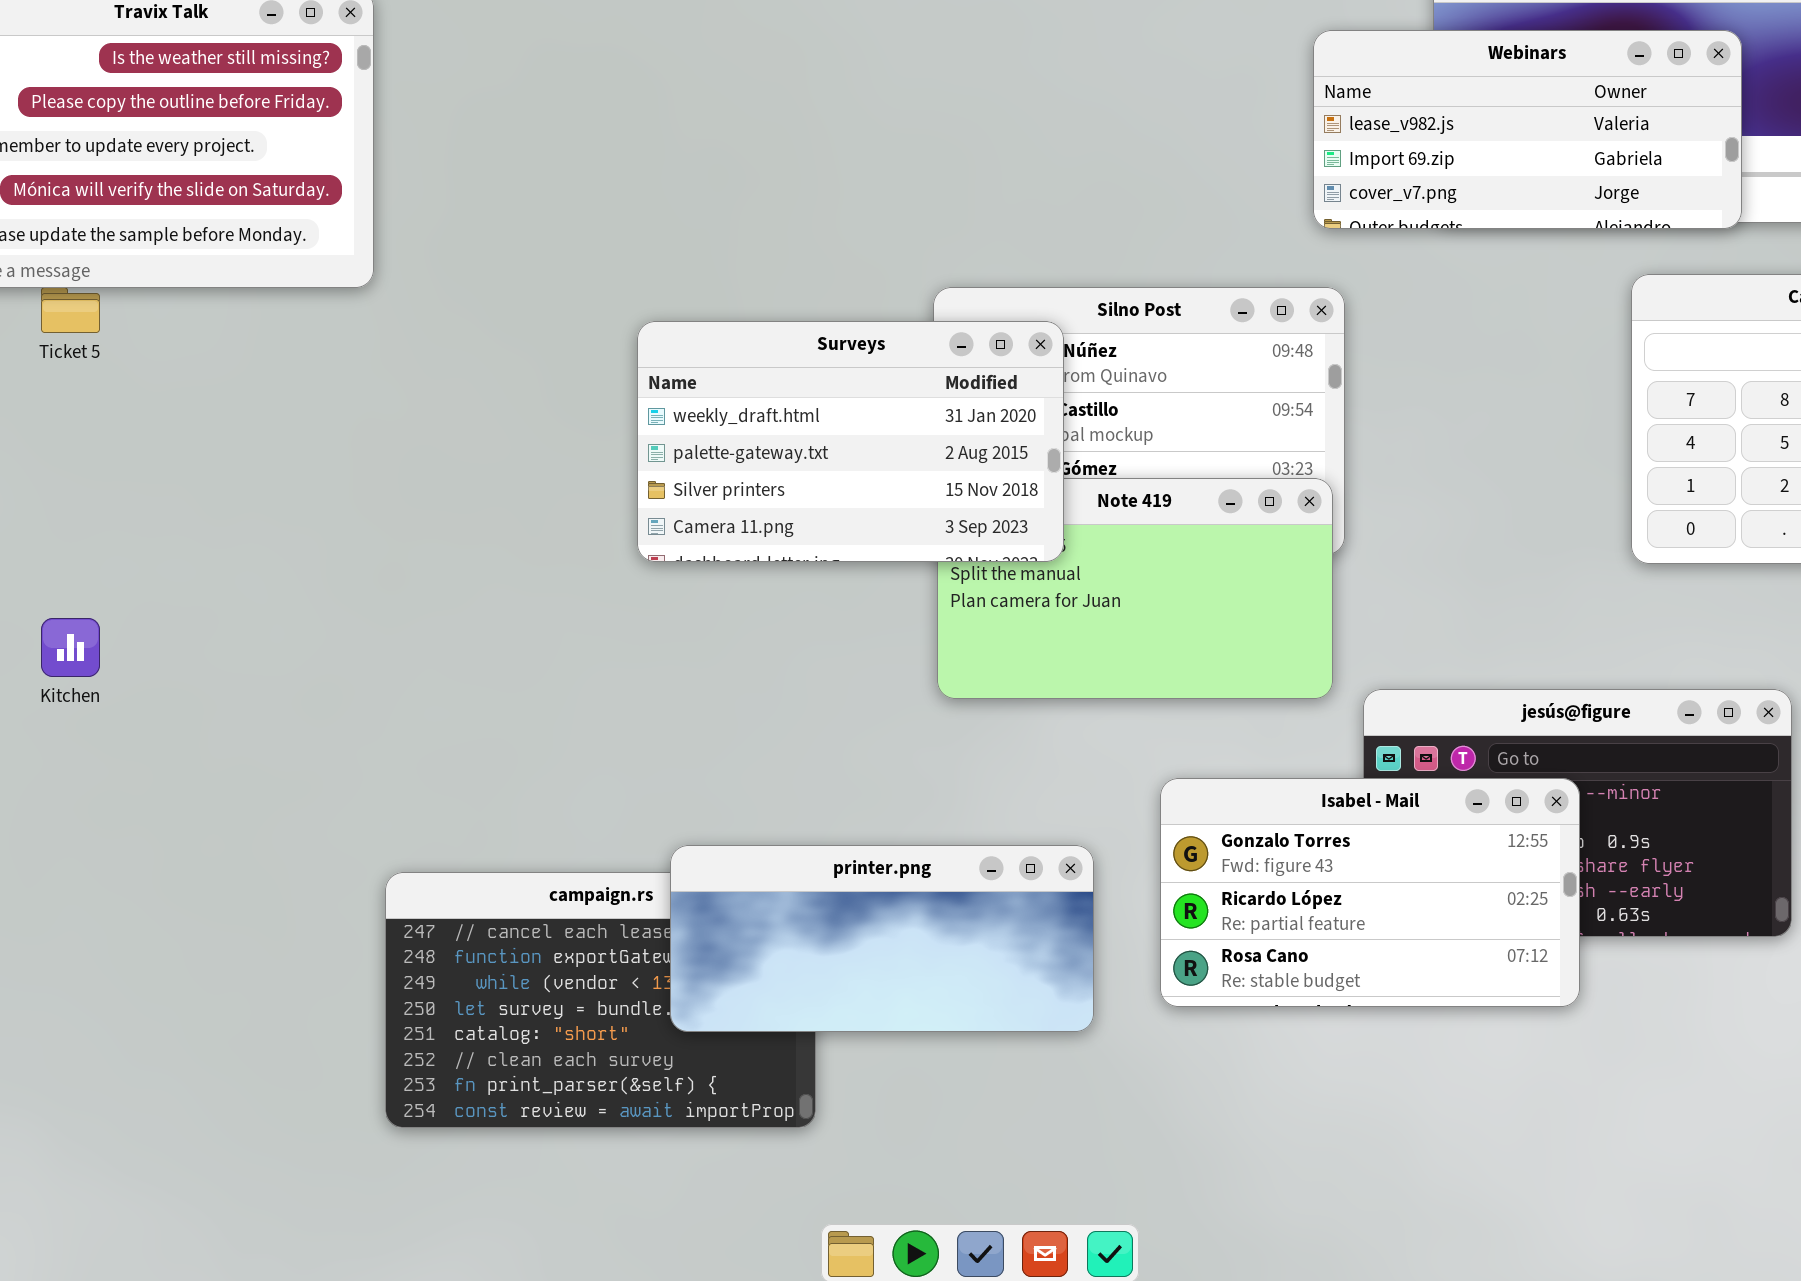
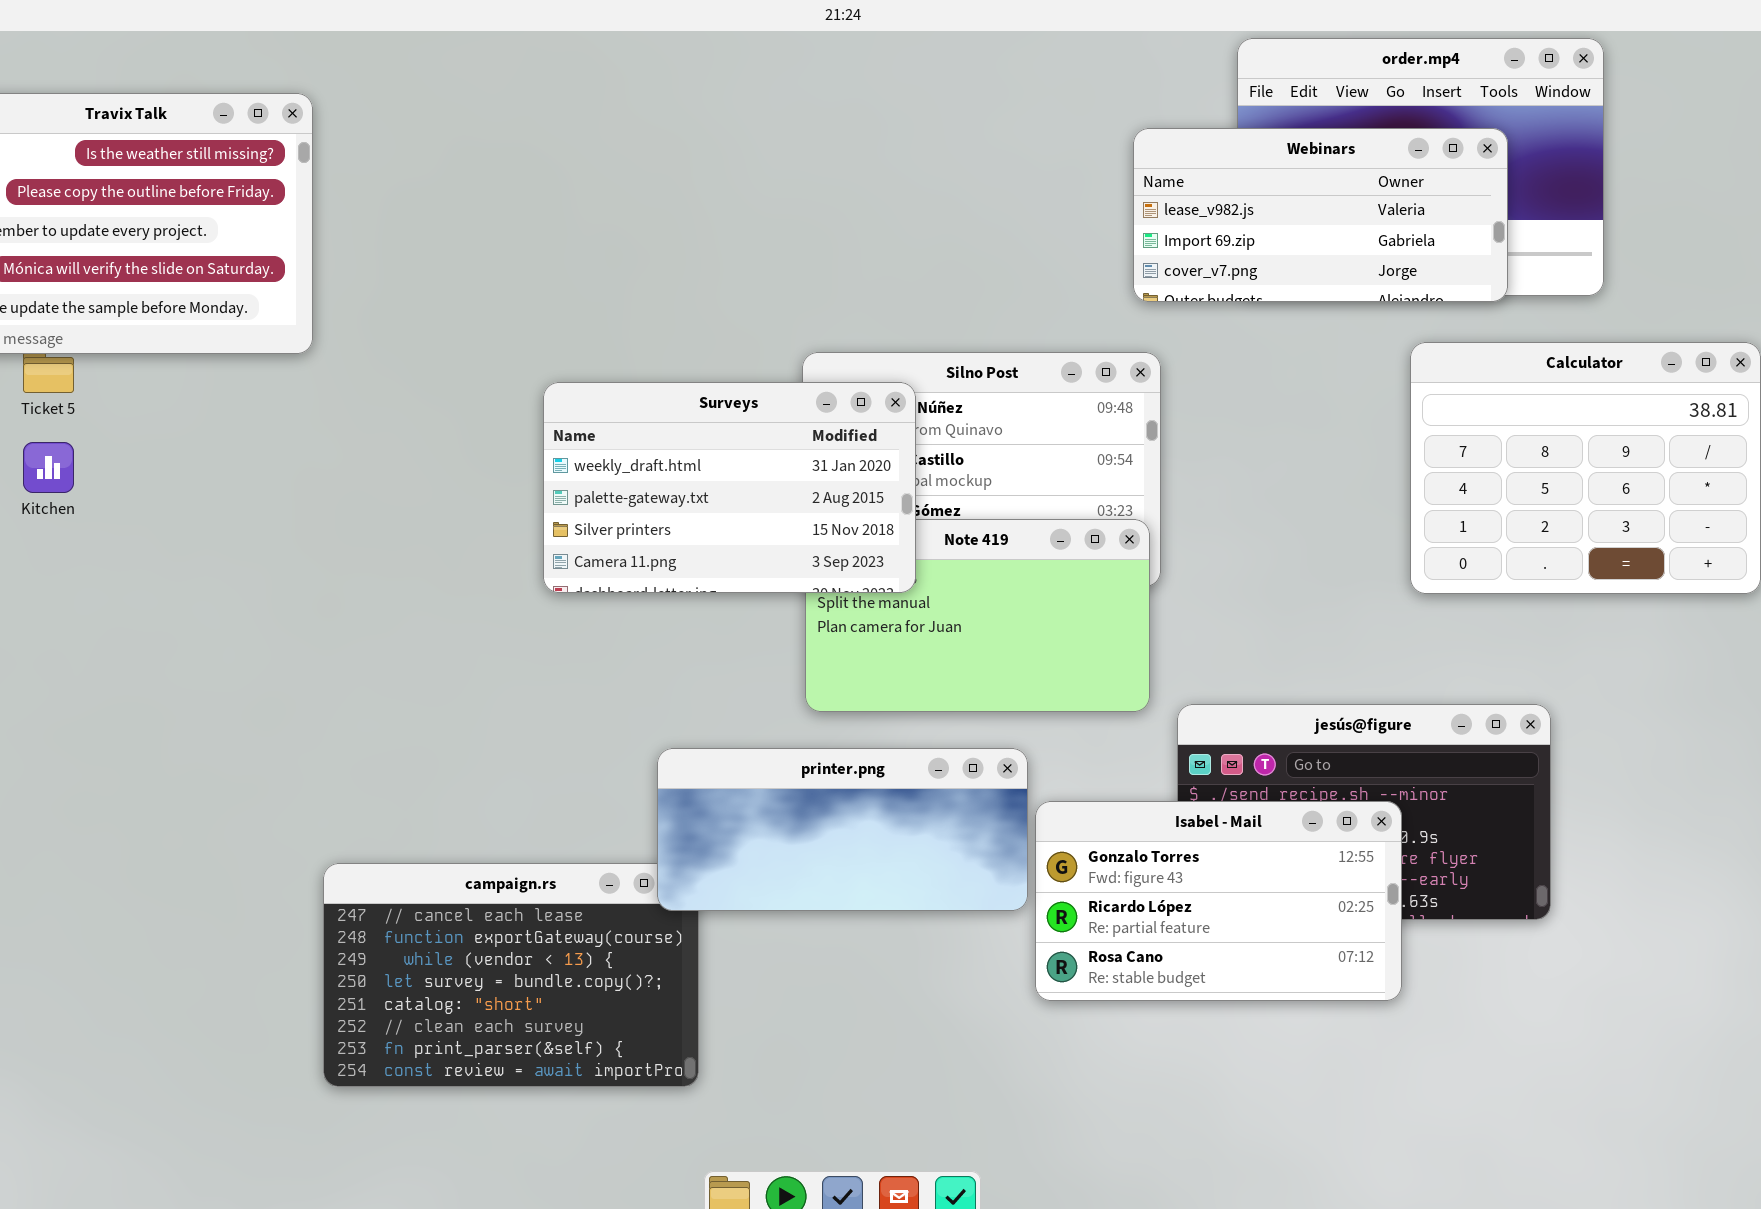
Kitchen: [41,618,100,677] -> [23,442,74,493], moved
Isabel - Mail: [1160,778,1580,1007] -> [1035,801,1402,1001], moved
printer.png: [670,845,1094,1032] -> [657,748,1028,911], moved

